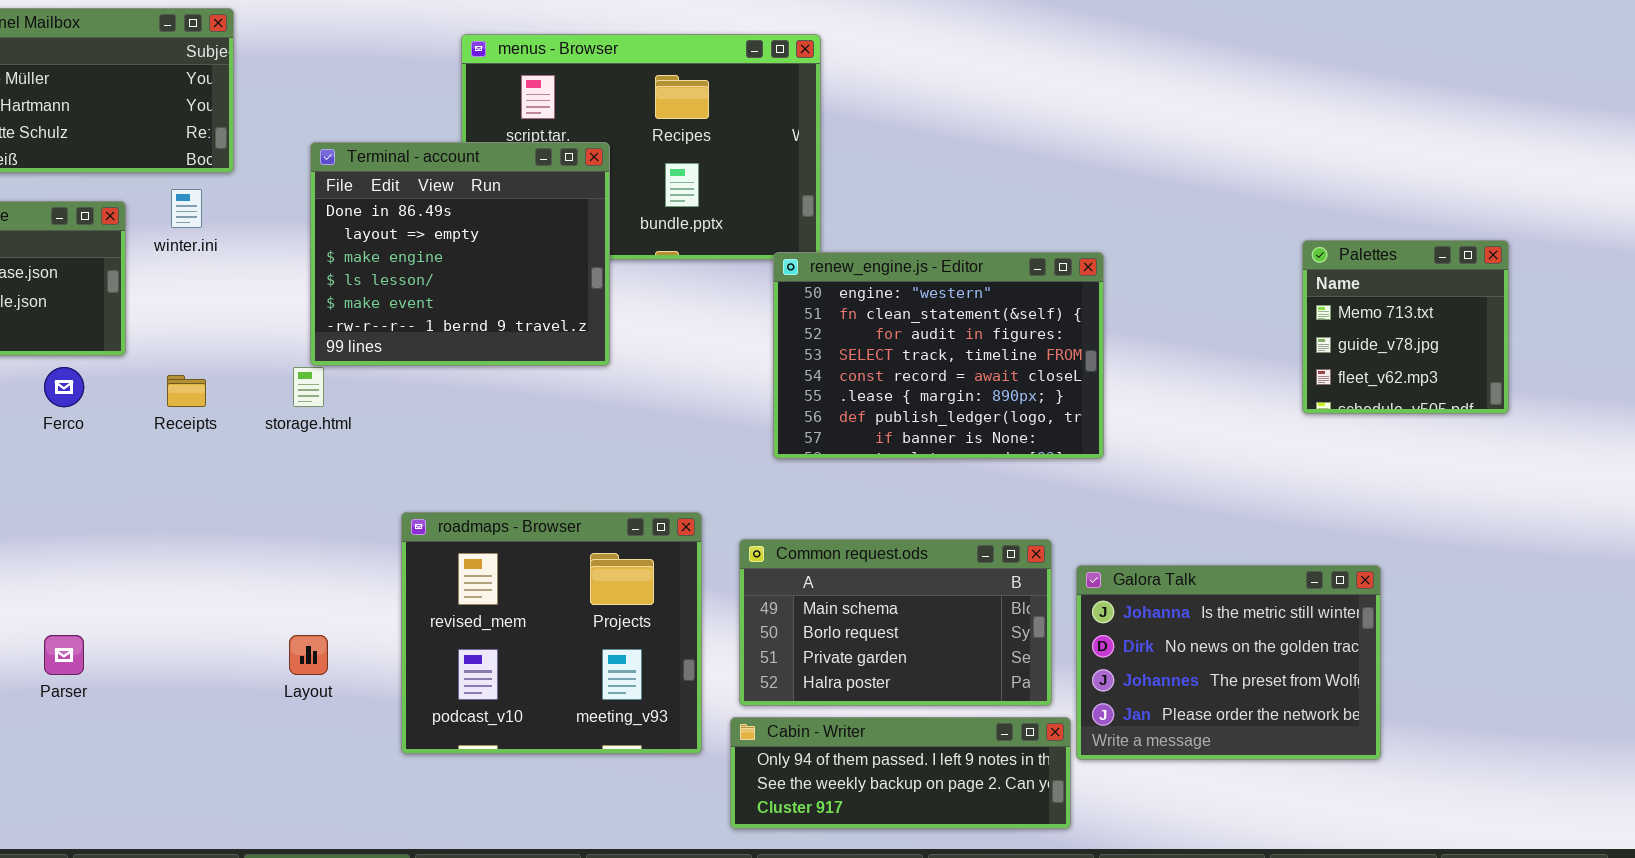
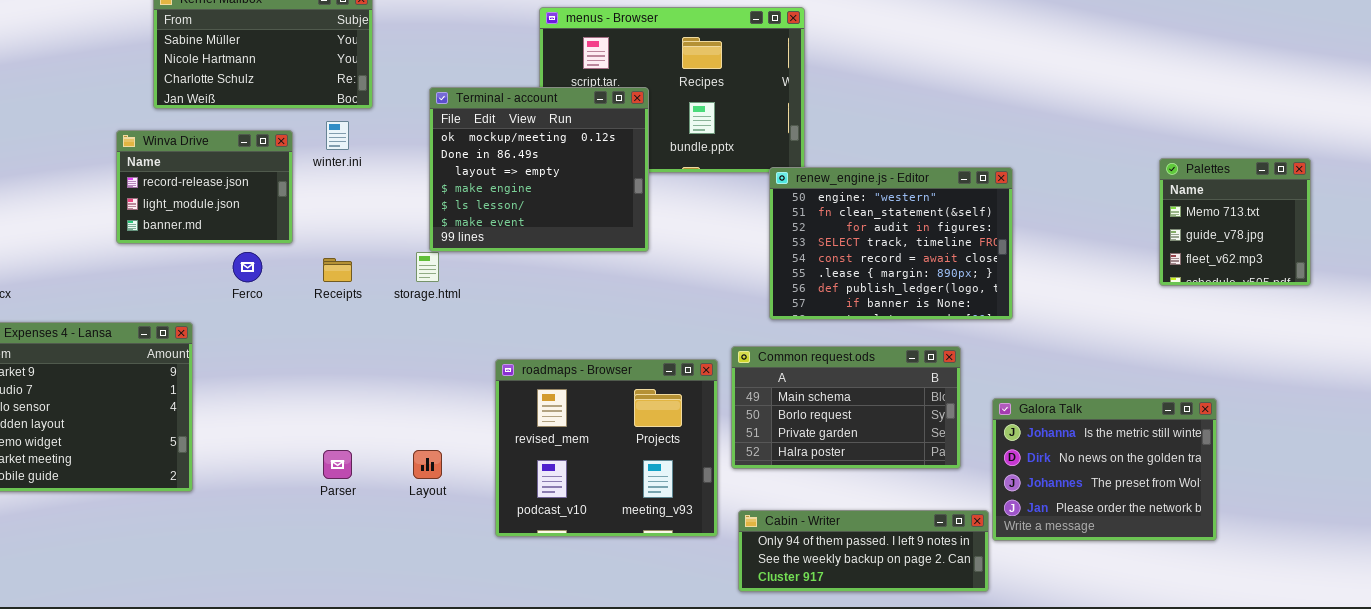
Terminal - account: [310,142,610,366] -> [429,87,649,252], scrolled up 1 row
Common request.ods: [739,539,1052,706] -> [731,346,961,469], moved
Parser: [44,635,84,675] -> [323,450,352,479], moved

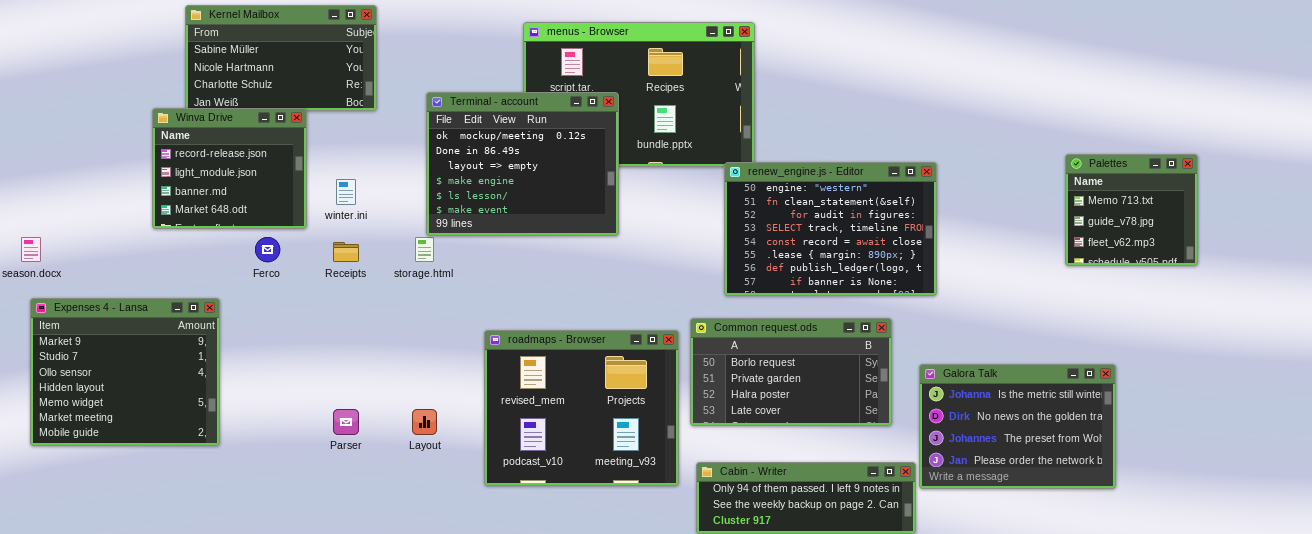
winter.ini: [326,121,349,150] -> [336,179,356,205], moved
Winva Drive: [116,130,293,244] -> [152,108,307,229], resized
Common request.ods: [731,346,961,469] -> [690,318,892,426], scrolled down 1 row

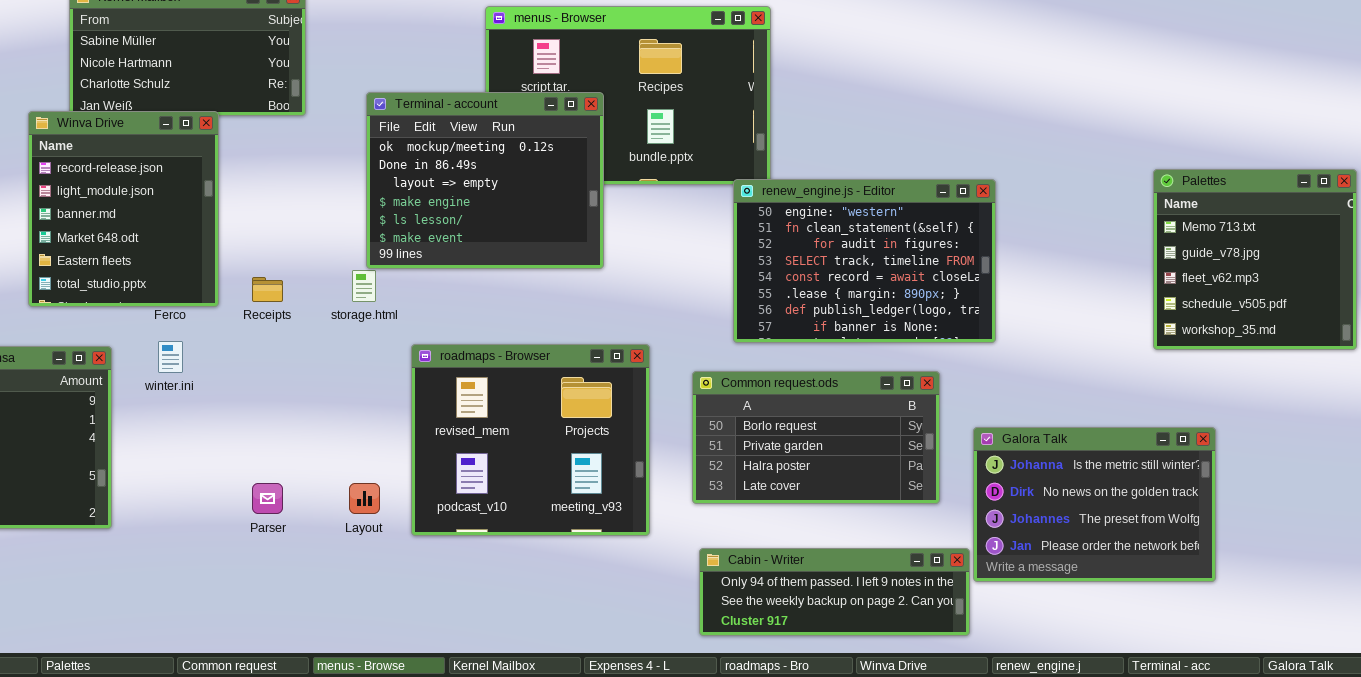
Winva Drive: [152,108,307,229] -> [28,111,219,307], resized
Palettes: [1065,154,1198,266] -> [1153,169,1357,350], resized
winter.ini: [336,179,356,205] -> [158,341,183,373], moved
roadmaps - Browser: [484,330,679,486] -> [411,344,650,536], moved

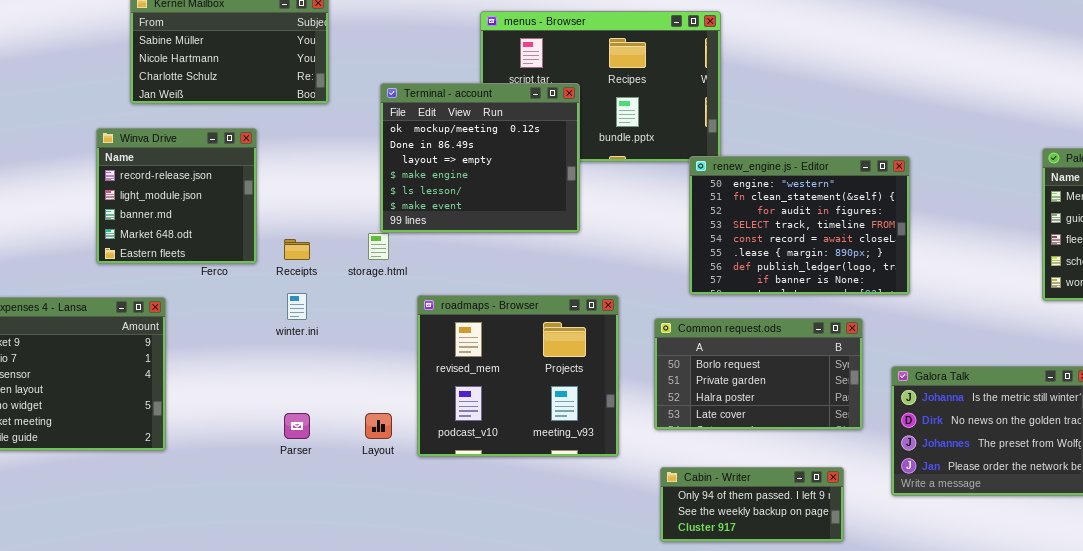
Winva Drive: [28,111,219,307] -> [96,128,257,264], resized
winter.ini: [158,341,183,373] -> [287,293,307,320], moved
Cabin - Writer: [699,548,970,636] -> [660,467,844,542], resized

